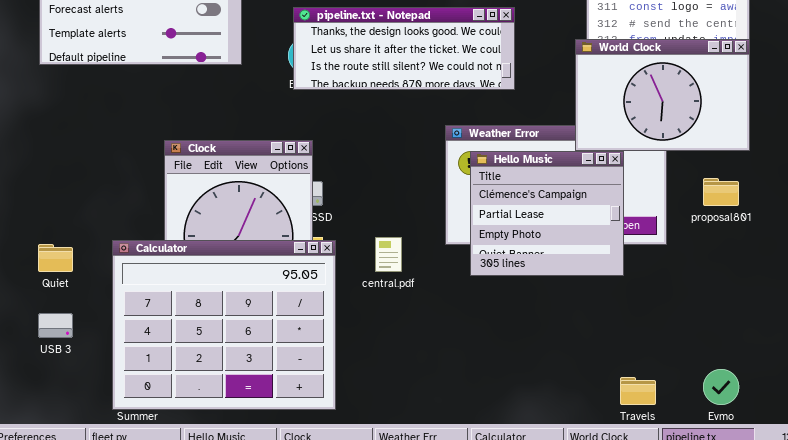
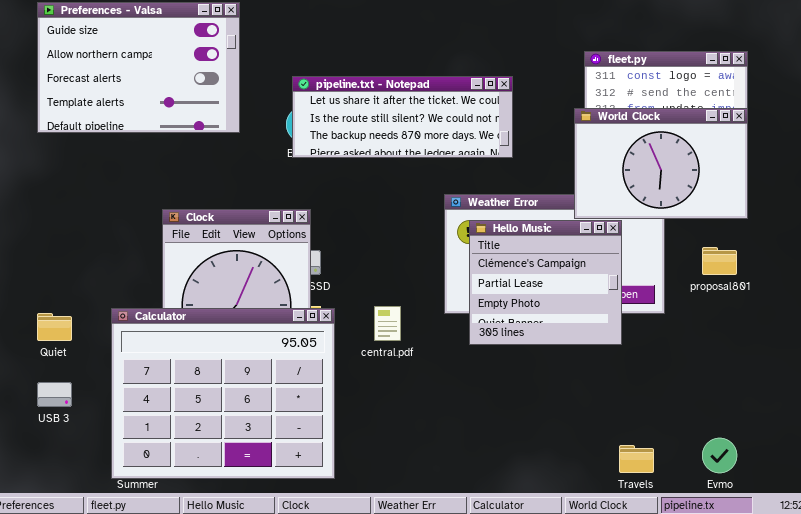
pipeline.txt - Notepad: [293,7,515,90] -> [292,76,513,158], scrolled down 1 row

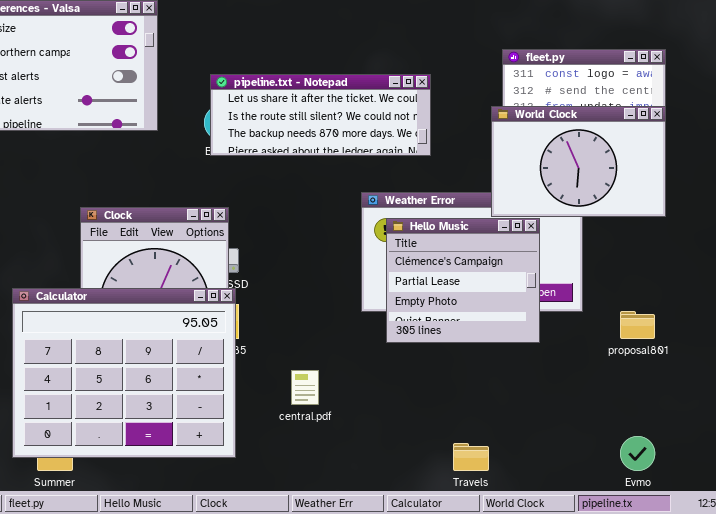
proposal801: [702,247,737,275] -> [620,311,655,339], moved
central.pdf: [374,306,401,341] -> [291,370,319,405], moved
Calculator: [111,308,335,479] -> [12,288,236,458], moved
Travels: [619,445,654,473] -> [453,443,489,471], moved

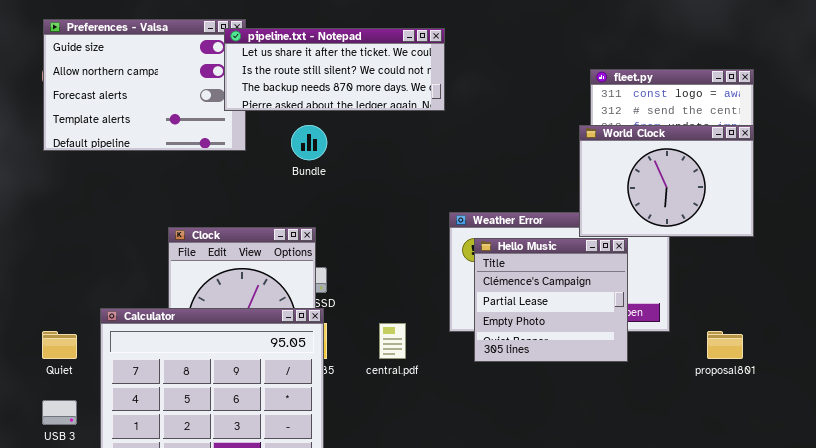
pipeline.txt - Notepad: [210,74,431,156] -> [224,28,445,111], moved
central.pdf: [291,370,319,405] -> [379,323,406,359], moved

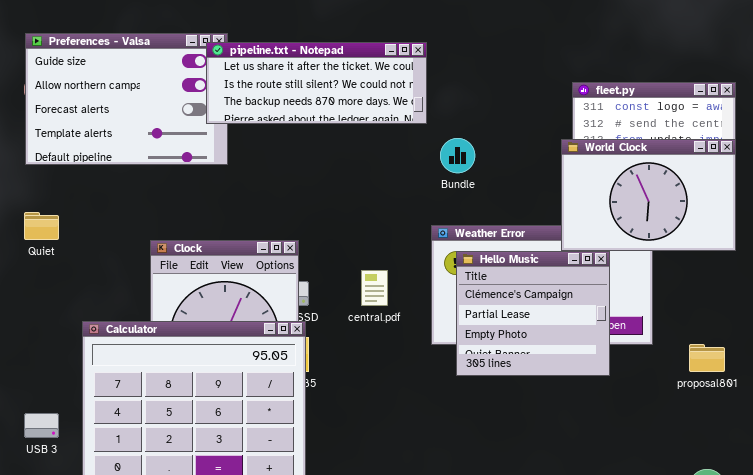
Bundle: [291,125,327,160] -> [440,138,475,173], moved
central.pdf: [379,323,406,359] -> [361,270,388,306], moved
Quiet: [42,331,77,359] -> [24,212,59,240], moved

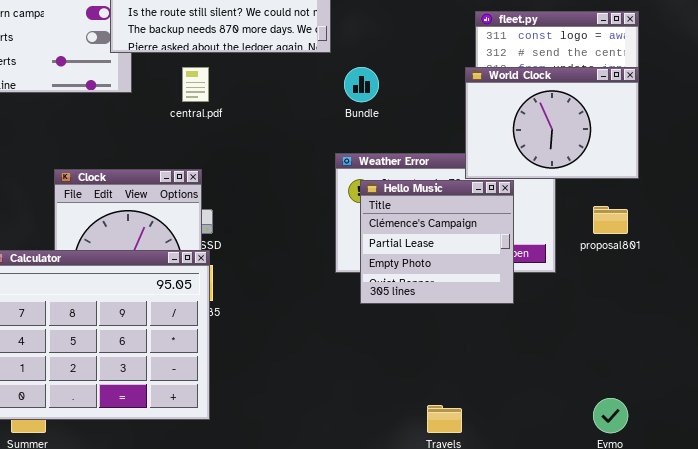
central.pdf: [361,270,388,306] -> [182,67,209,102], moved
proposal801: [689,344,725,372] -> [593,206,628,234], moved

